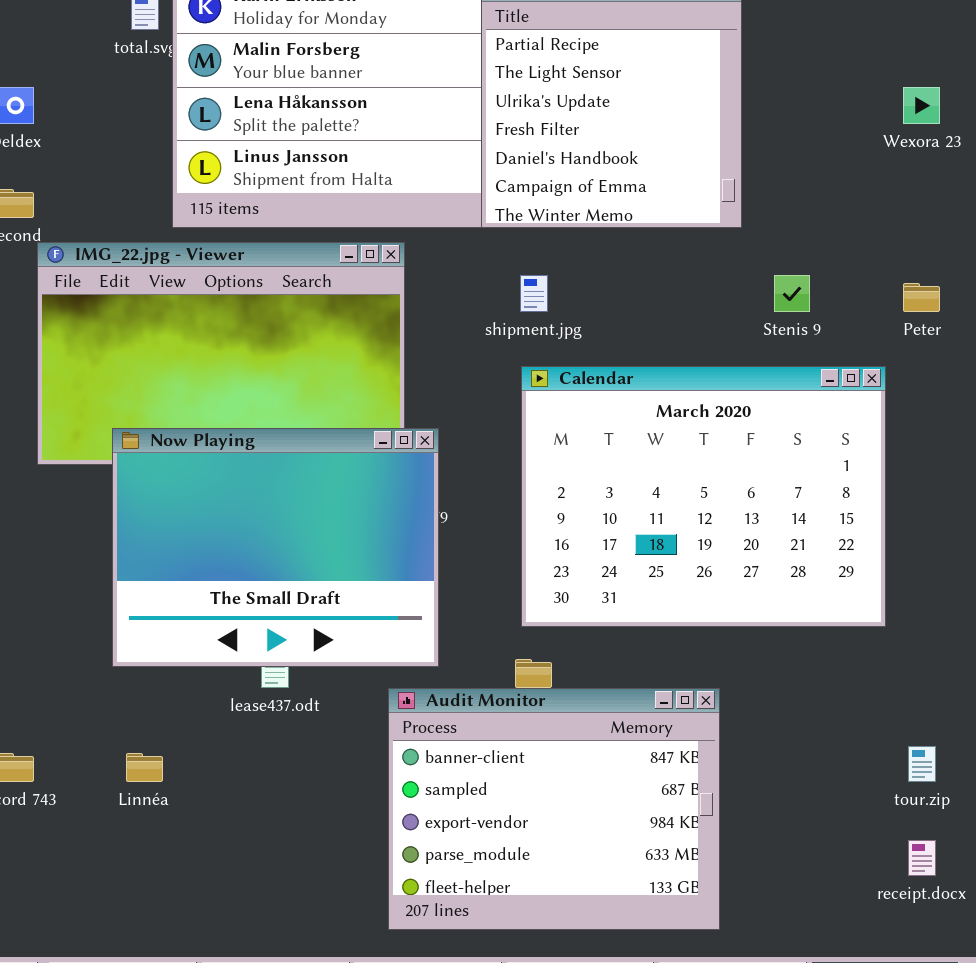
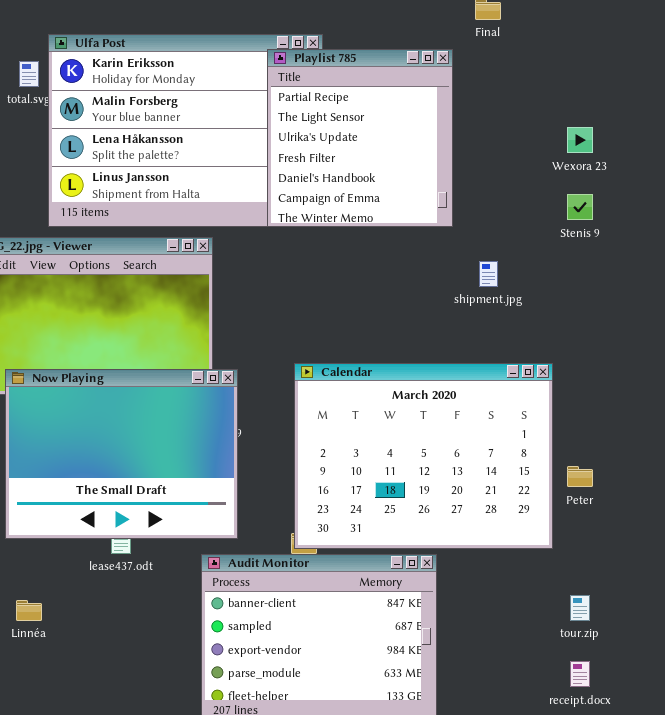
shipment.jpg: [520,275,548,312] -> [479,261,498,287], moved
Stenis 9: [774,275,810,312] -> [567,194,593,220], moved
Peter: [903,283,940,312] -> [567,466,593,487], moved
Calendar: [521,366,886,627] -> [294,363,553,549], moved

